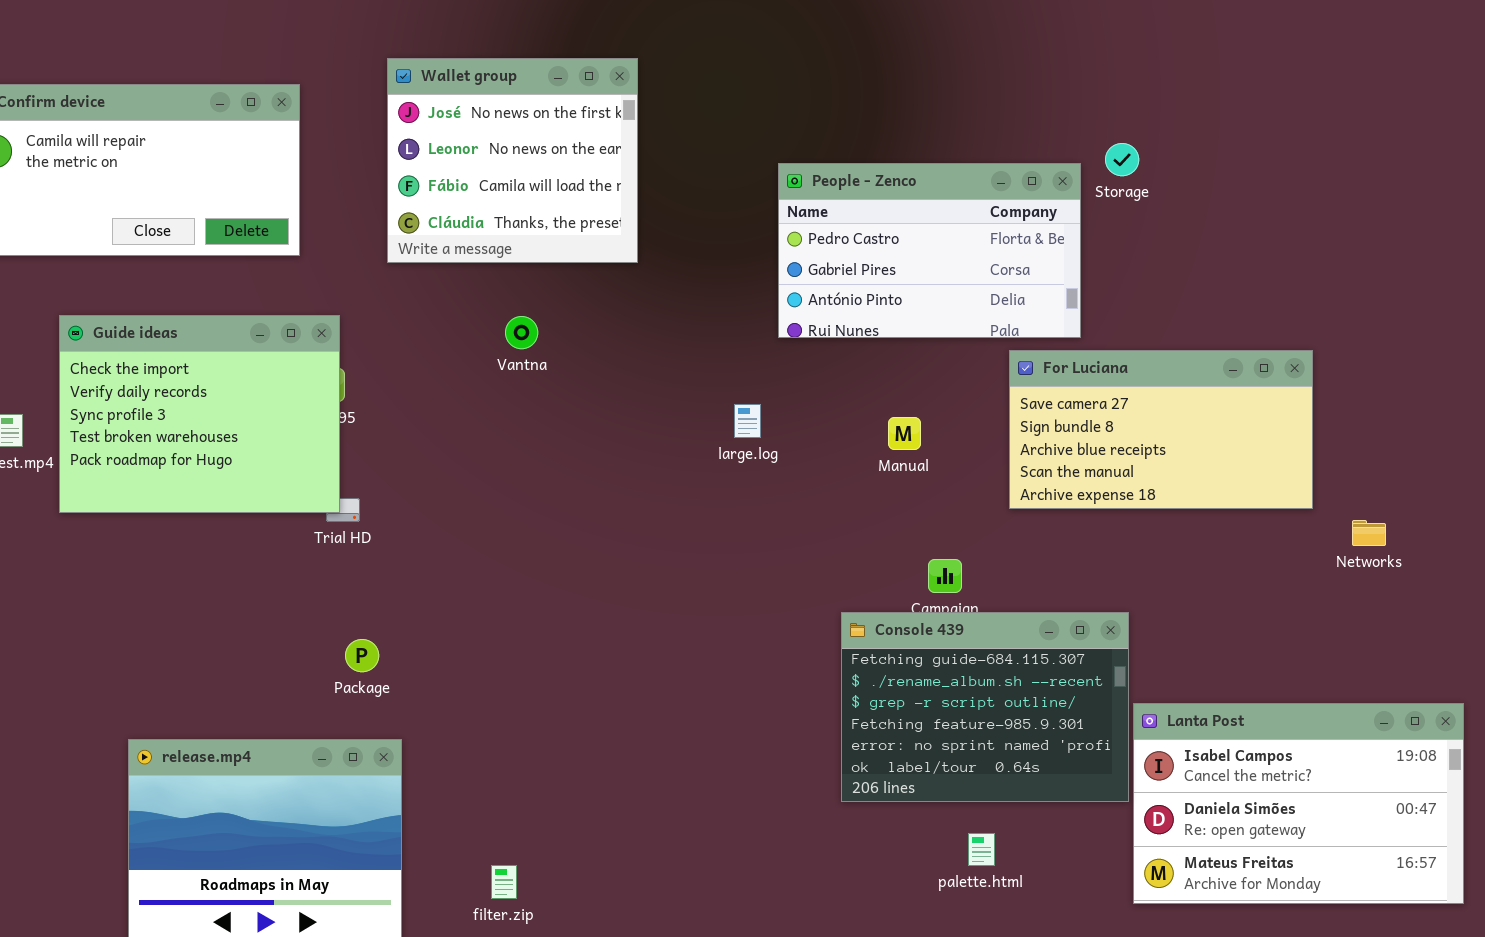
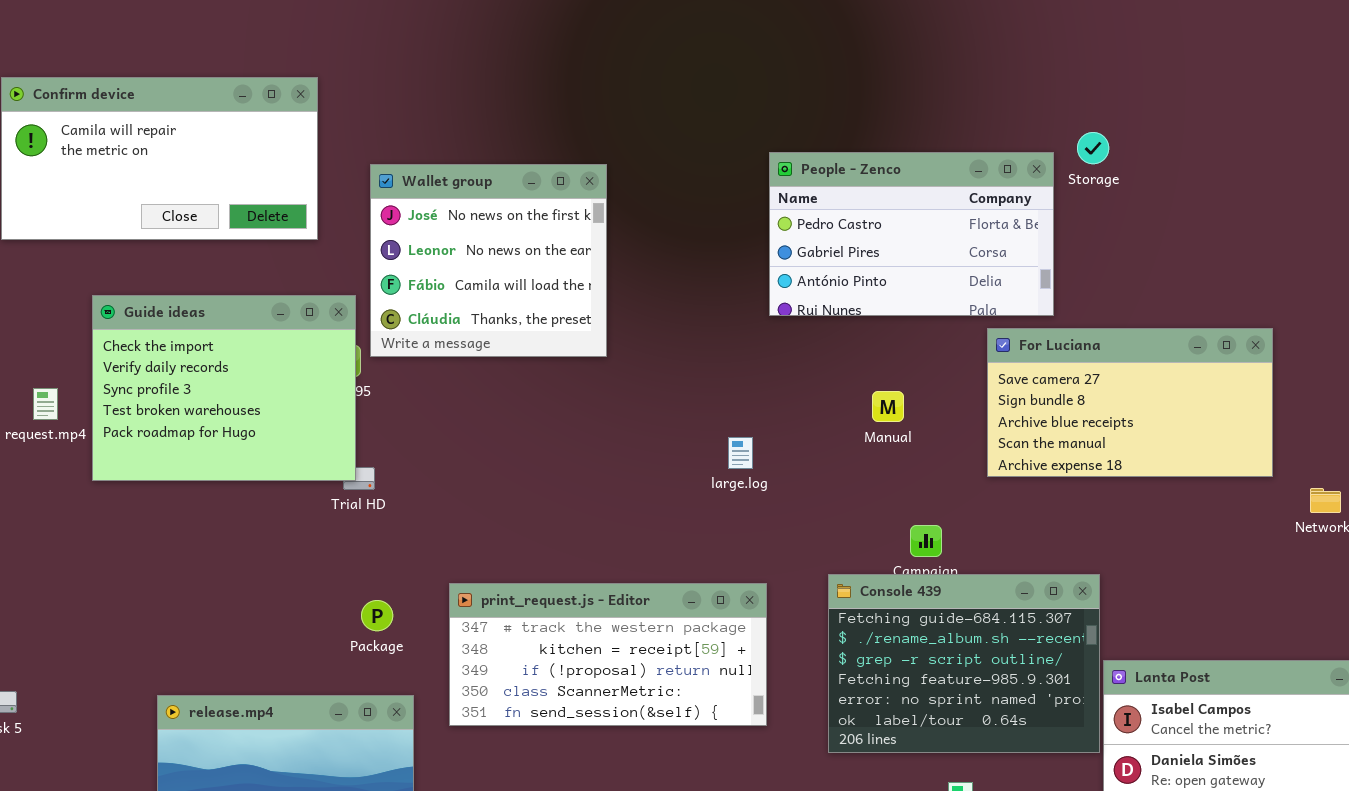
Wallet group: [387,58,638,263] -> [370,164,607,357], moved
large.log: [734,404,761,438] -> [728,437,753,469], moved
print_request.js - Editor: none -> [449,583,767,726], opened

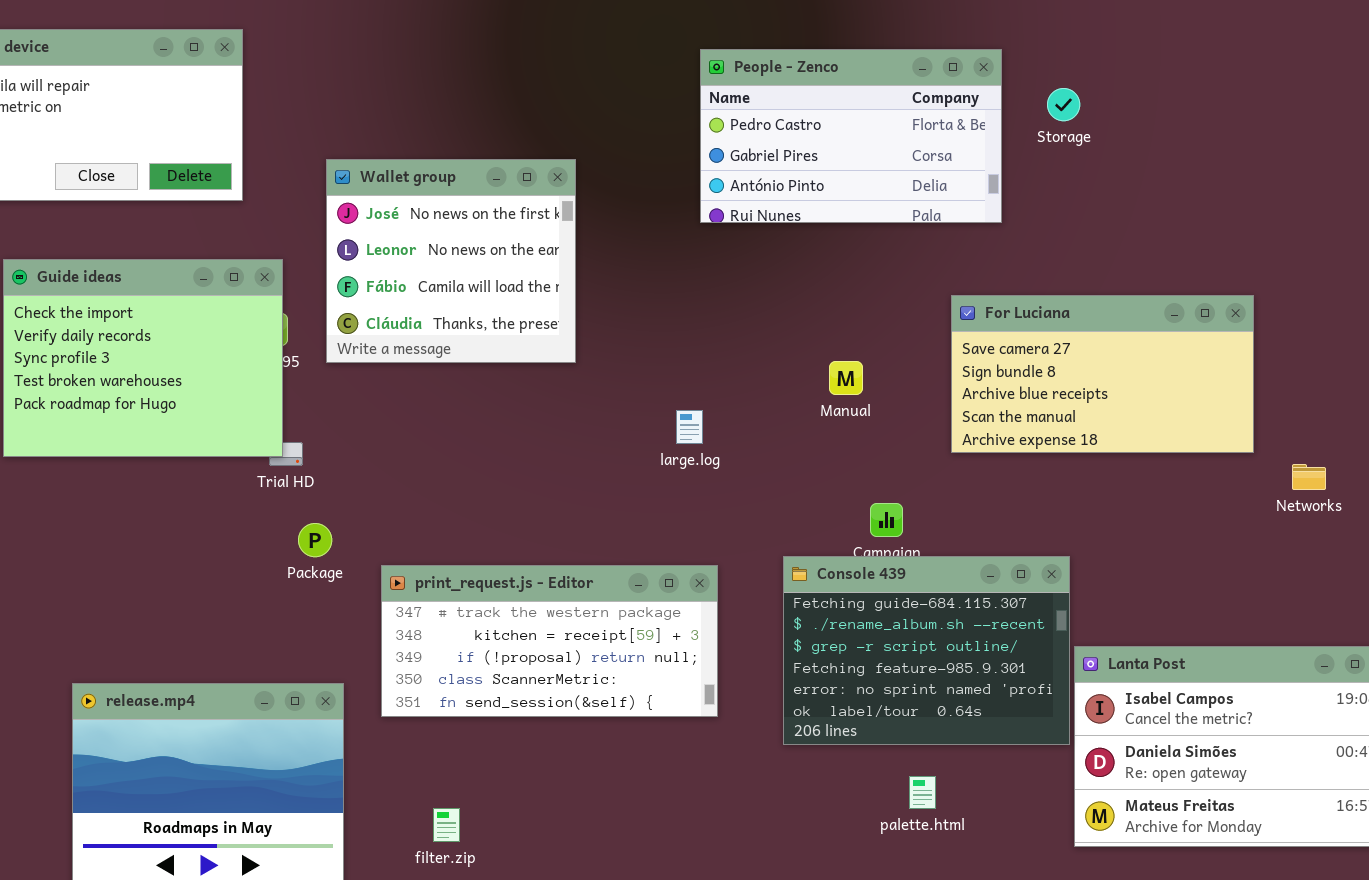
People - Zenco: [769,152,1054,316] -> [700,49,1002,223], moved
Wallet group: [370,164,607,357] -> [326,159,576,363], moved
Package: [361,600,393,631] -> [298,523,332,557], moved

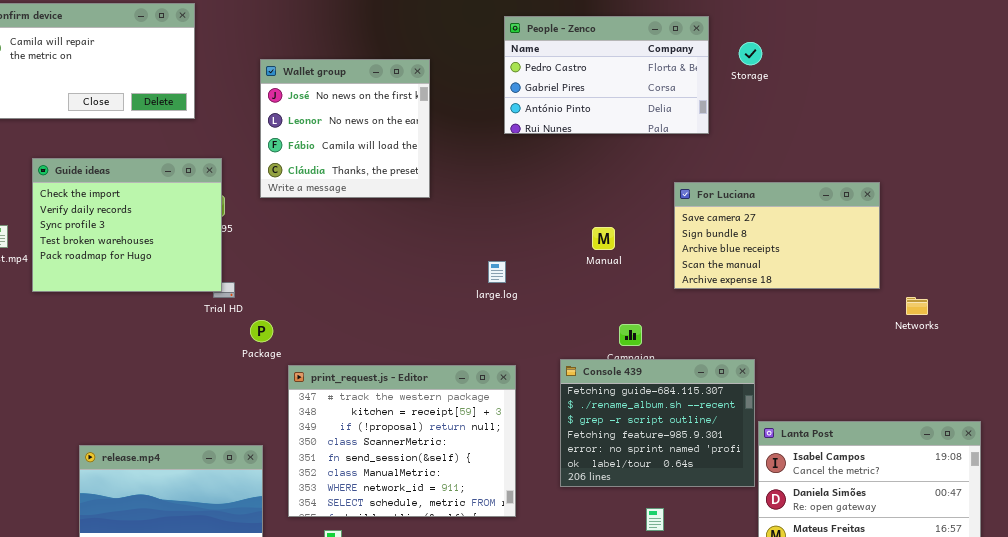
Wallet group: [326,159,576,363] -> [260,59,430,198], moved
Package: [298,523,332,557] -> [250,320,273,342], moved
print_request.js - Editor: [381,565,718,717] -> [288,365,516,517], resized

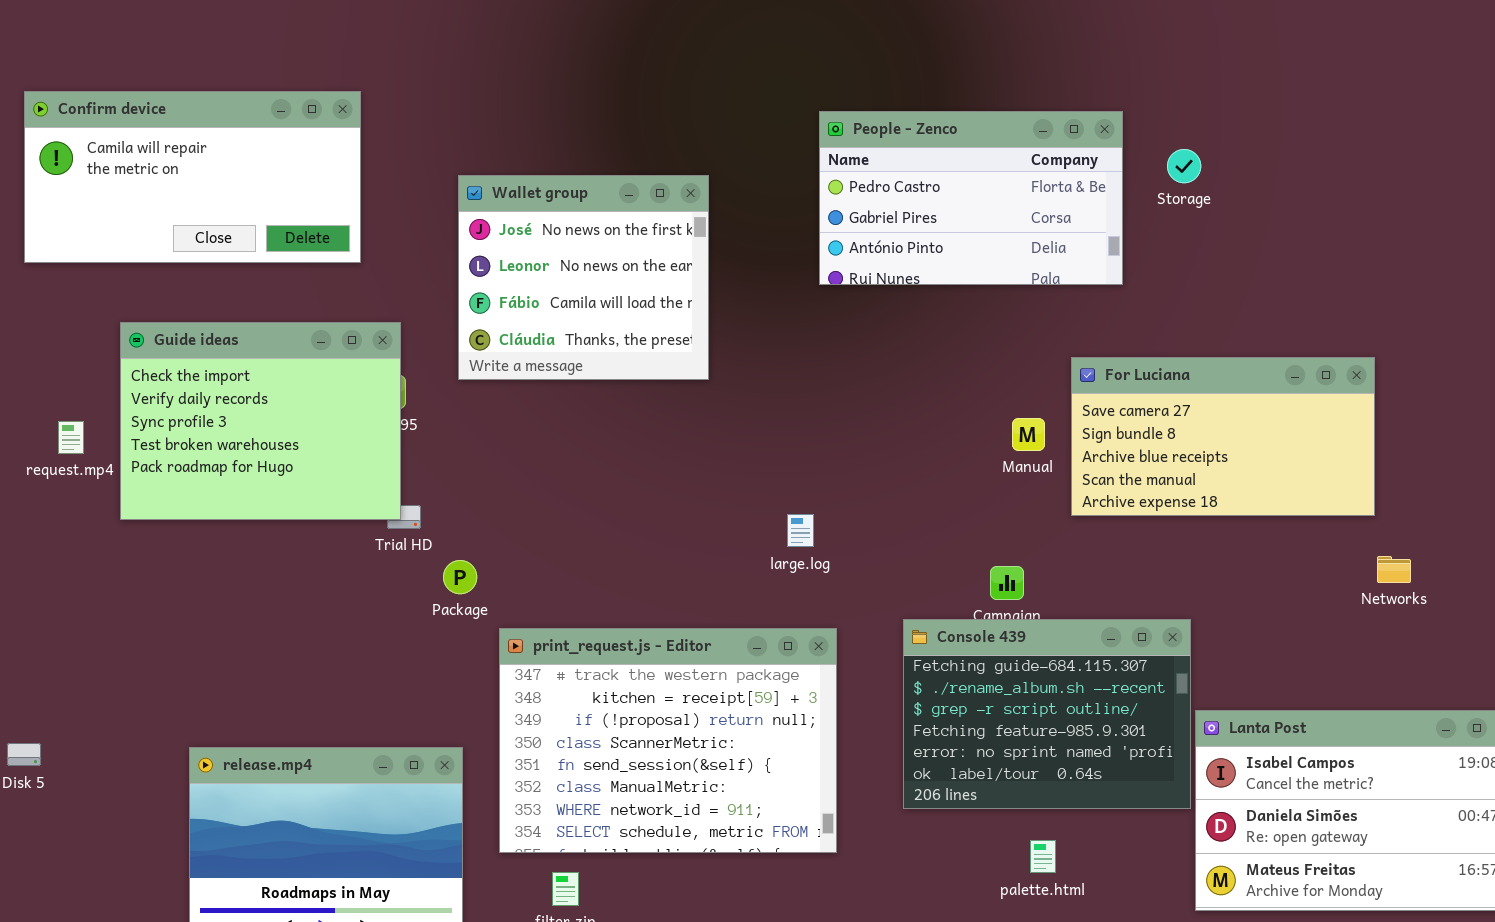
Manual: [592,227,615,250] -> [1012,418,1045,451], moved
large.log: [488,261,506,283] -> [787,514,814,547], moved
Networks: [906,297,928,315] -> [1377,556,1411,583], moved

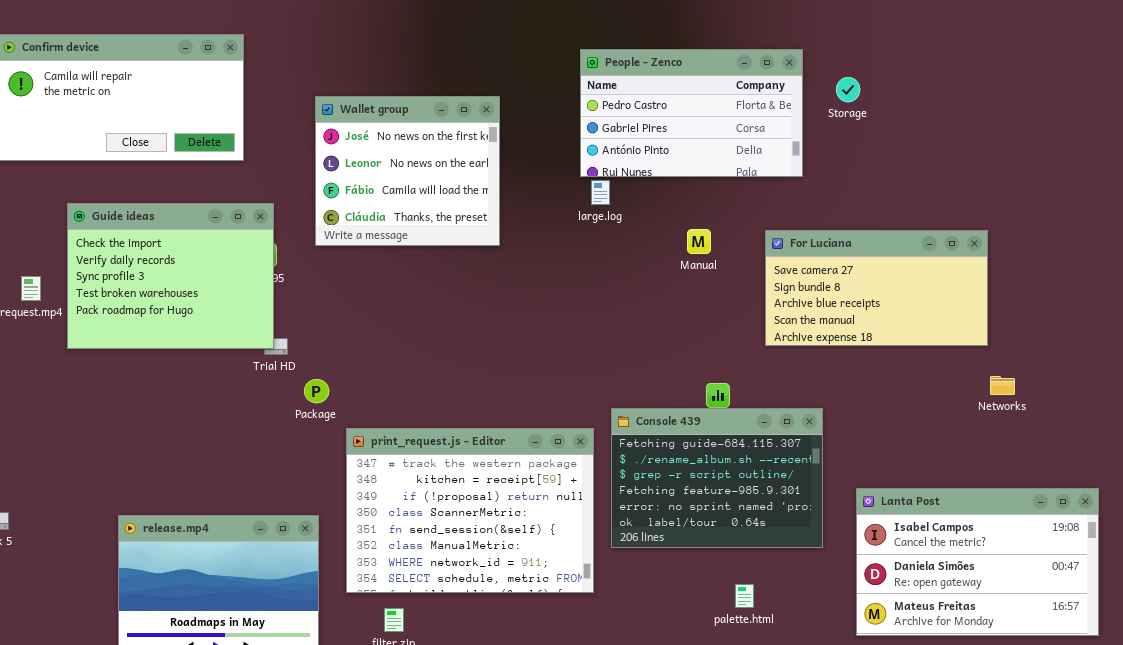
Manual: [1012,418,1045,451] -> [687,229,711,254], moved
large.log: [787,514,814,547] -> [591,180,610,205], moved
Console 439: [903,619,1191,809] -> [611,408,823,548], moved

